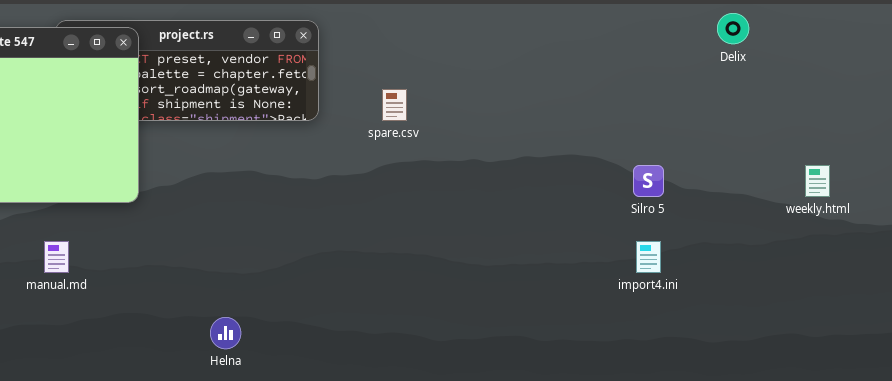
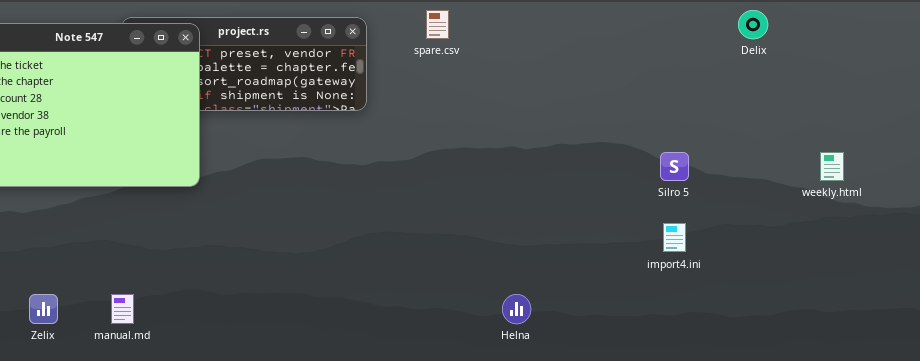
spare.csv: [382,89,407,121] -> [426,10,449,39], moved
manual.md: [44,241,69,273] -> [111,294,134,324], moved
Helna: [210,317,241,349] -> [502,294,531,324], moved

